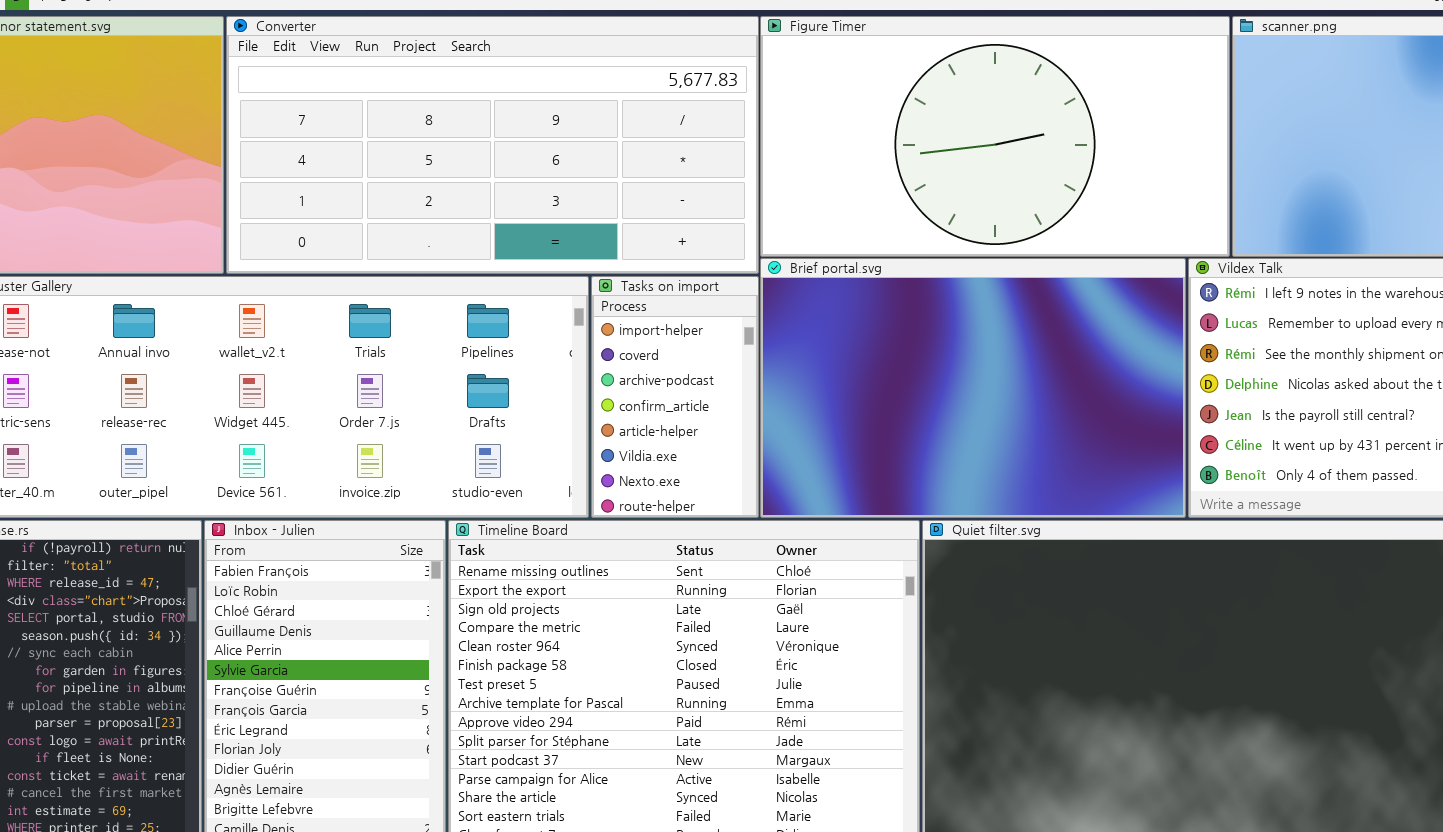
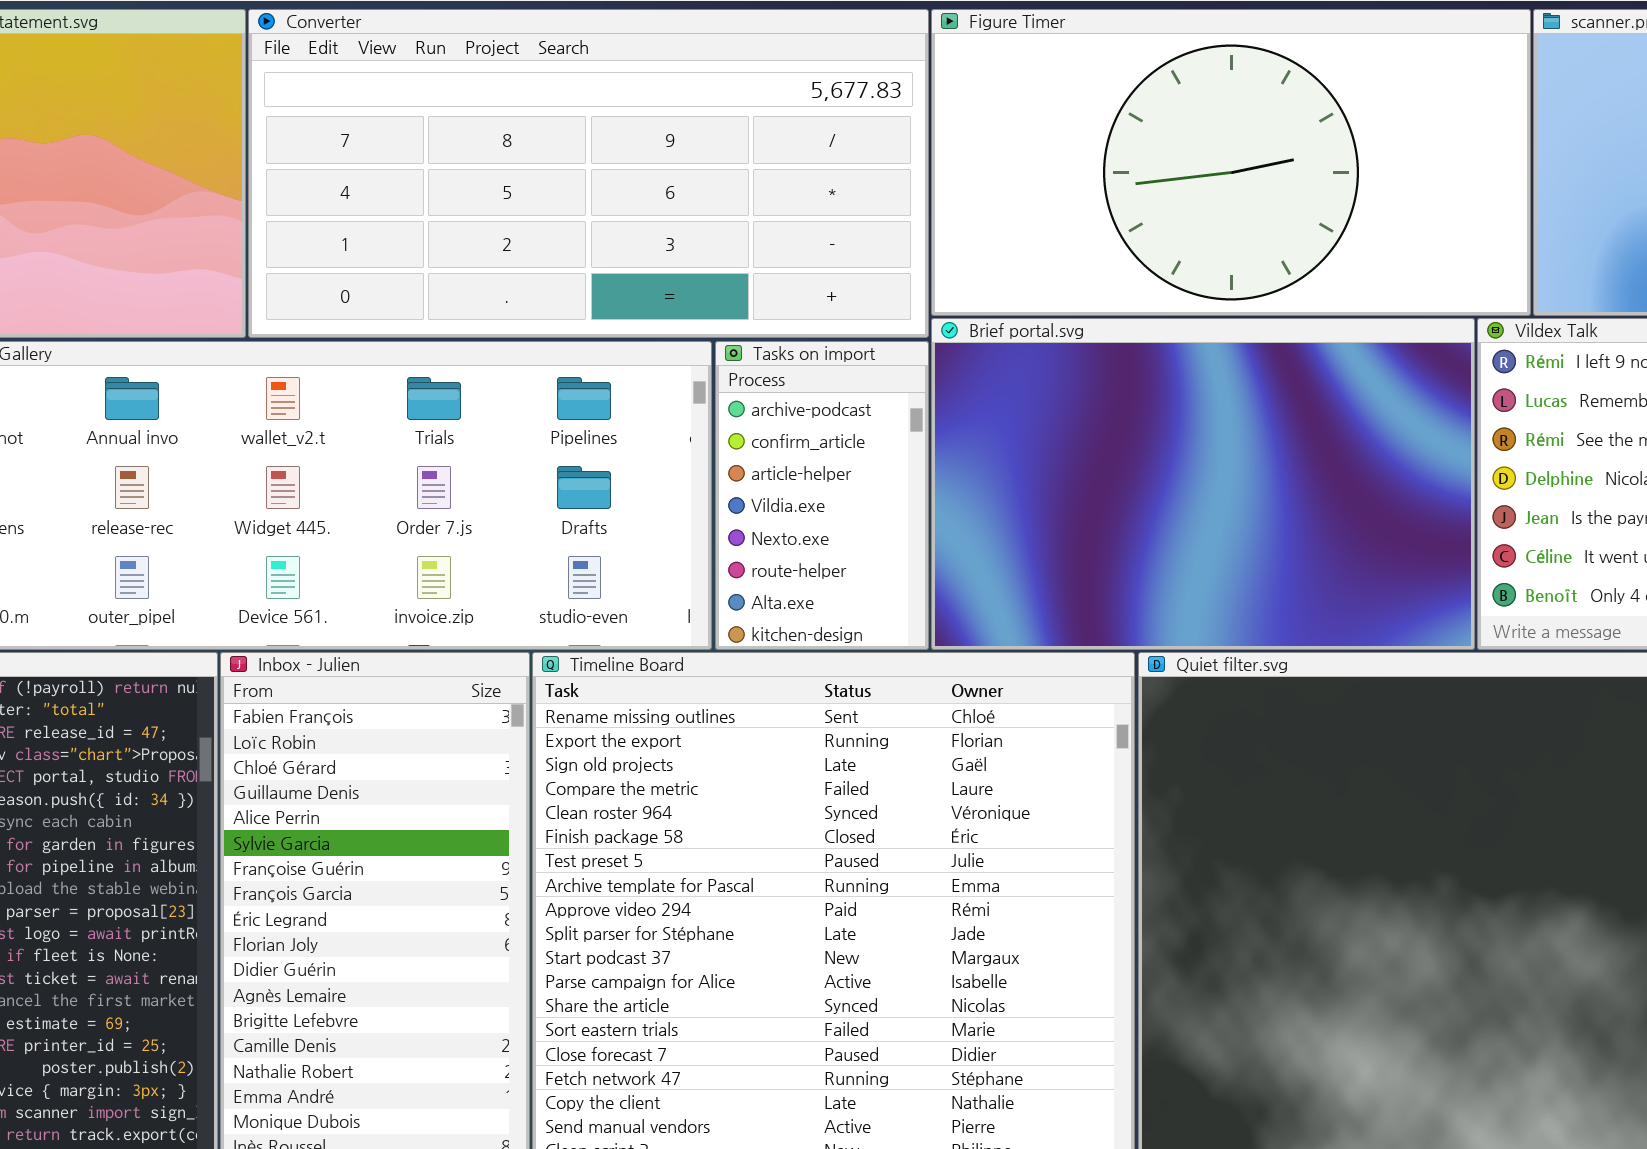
Tasks on import: [591,276,759,518] -> [715,341,929,650], scrolled down 2 rows

